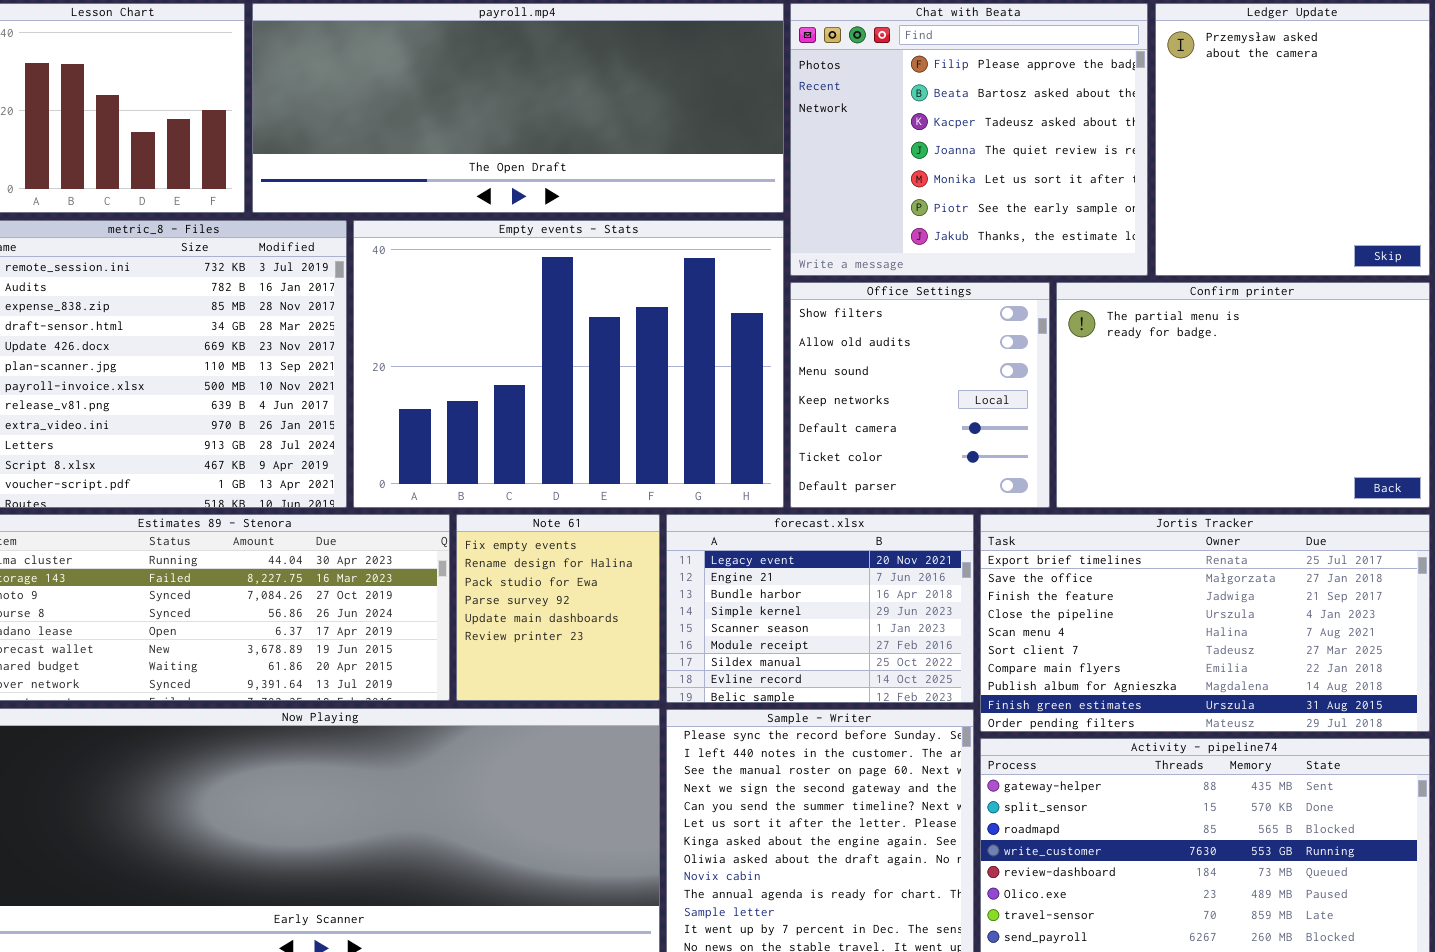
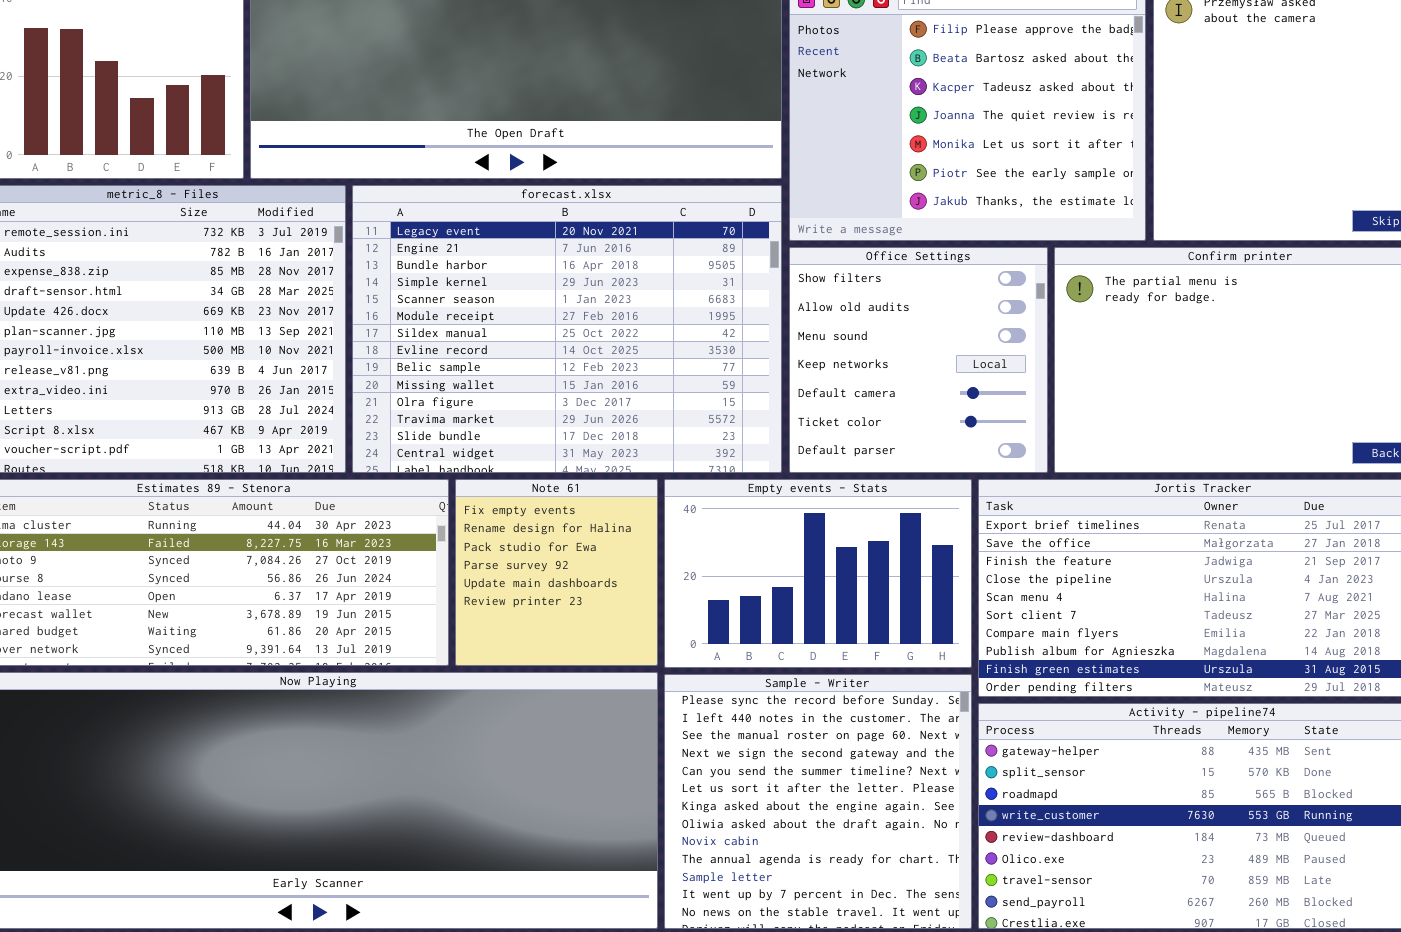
Empty events - Stats: [353,220,784,508] -> [664,479,972,668], moved, resized
forecast.xlsx: [666,514,974,703] -> [352,185,782,473], moved, resized

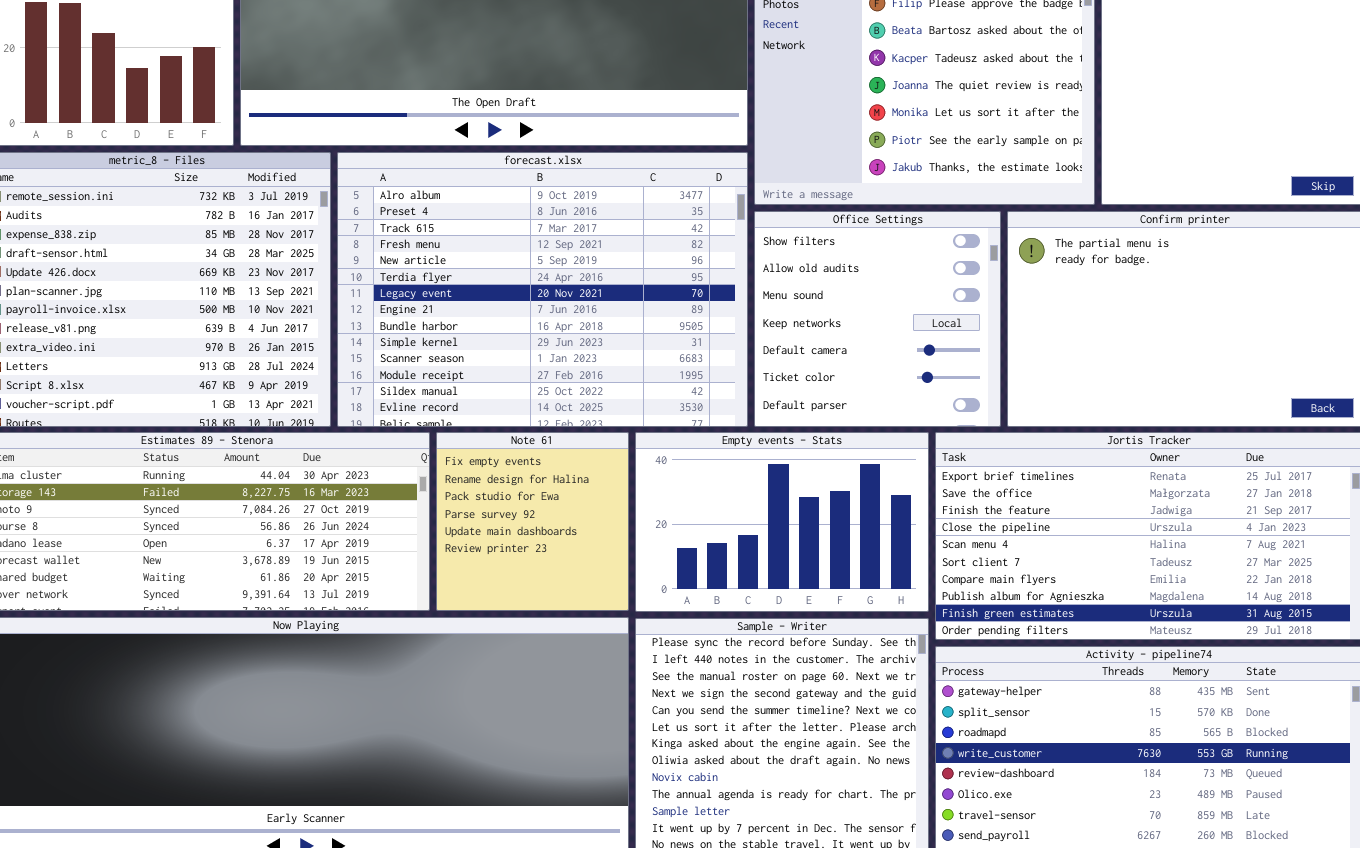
forecast.xlsx: [352,185,782,473] -> [337,152,748,427], scrolled up 6 rows

